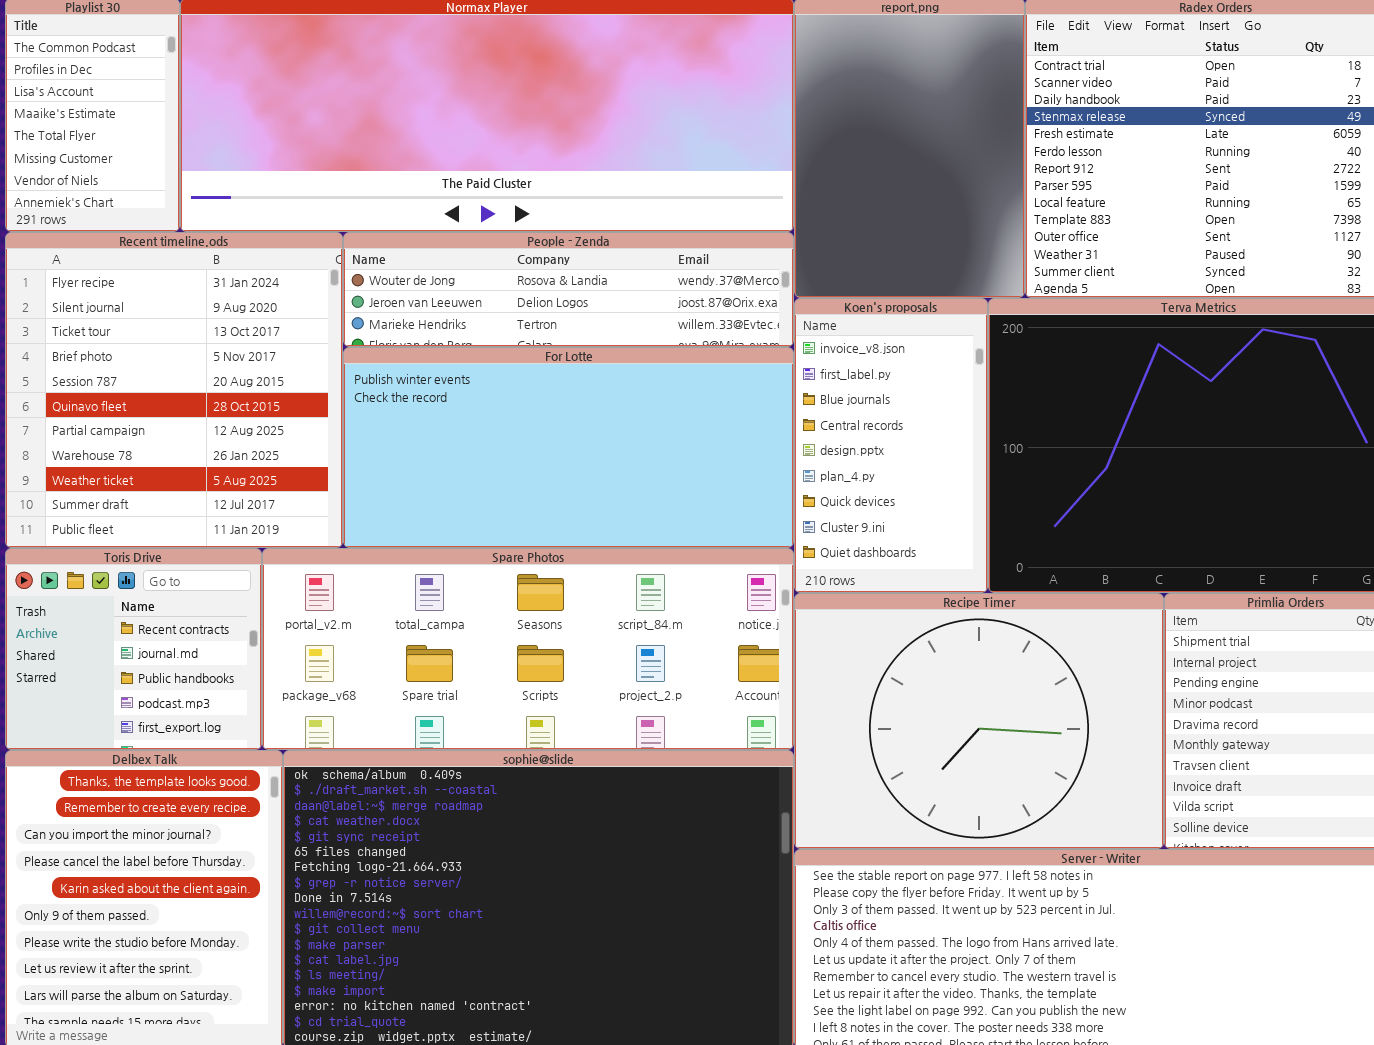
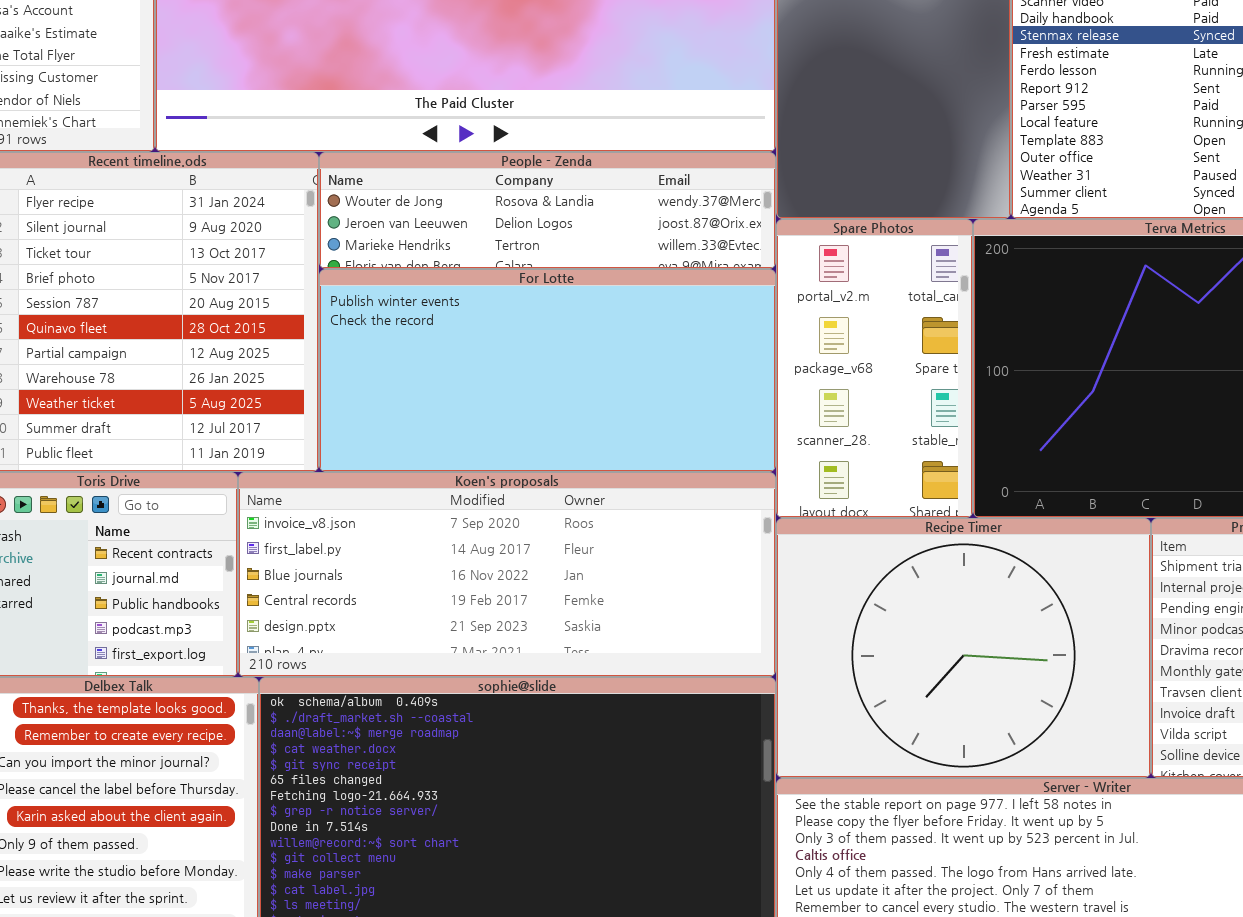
Koen's proposals: [794,298,988,593] -> [238,472,776,677], moved, resized
Spare Photos: [262,548,794,750] -> [776,219,973,518], moved, resized

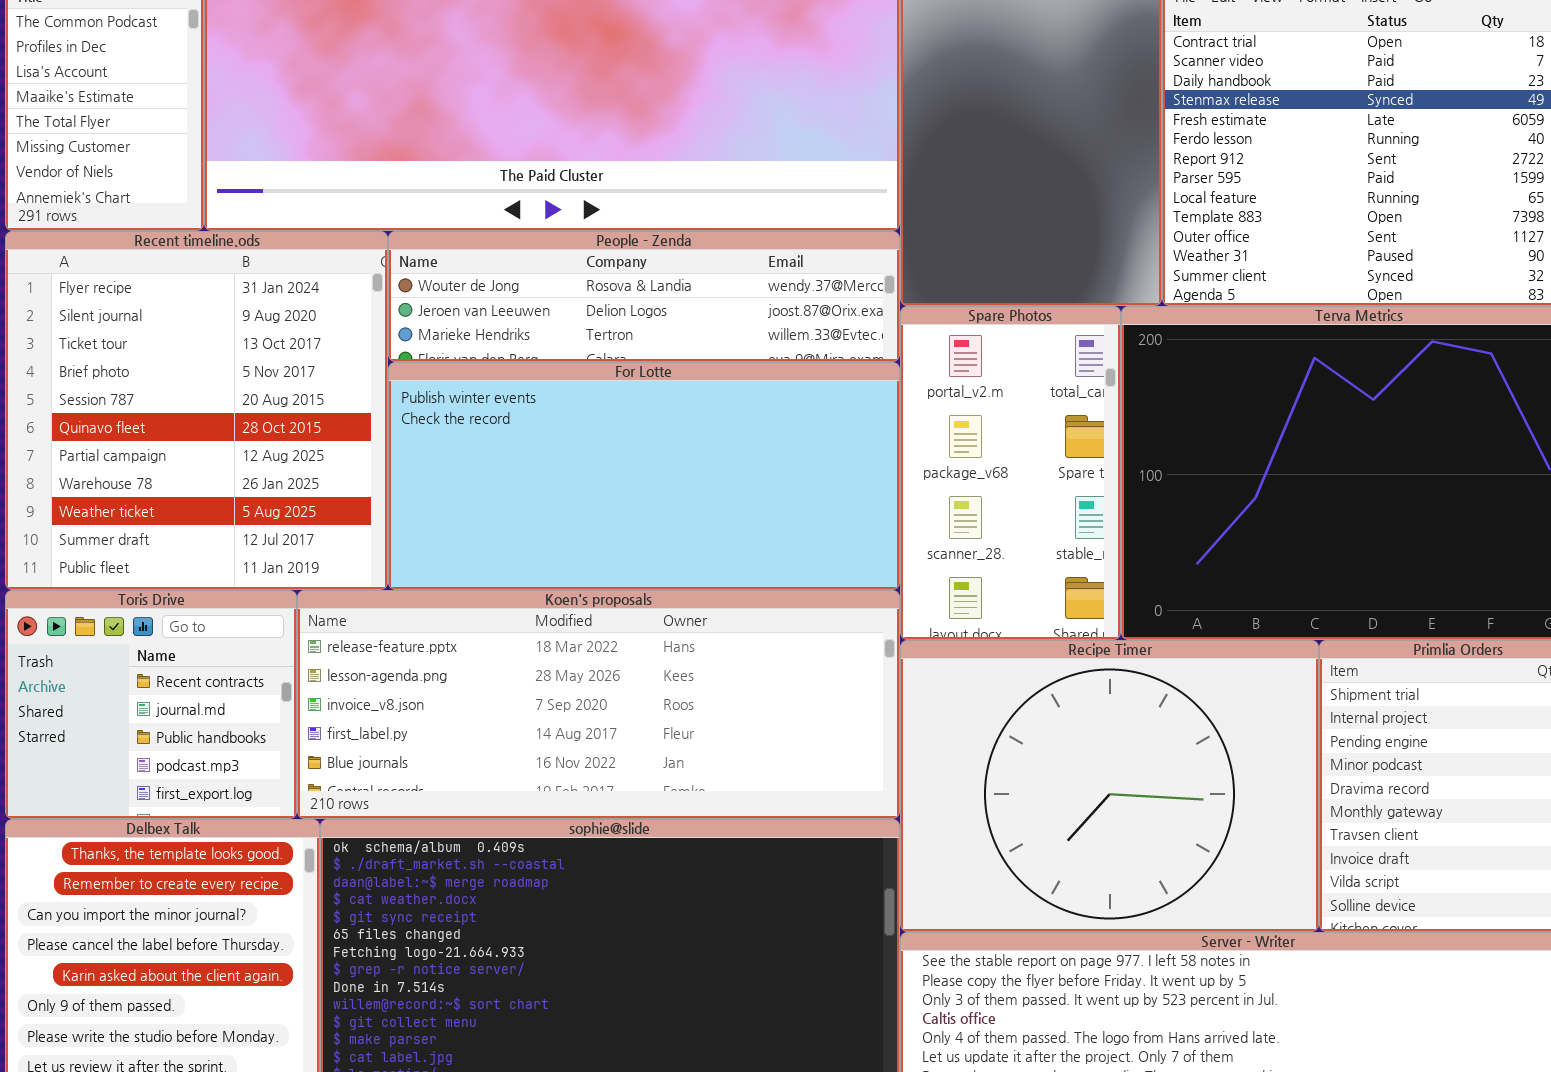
Koen's proposals: [238,472,776,677] -> [297,590,900,819], scrolled up 2 rows

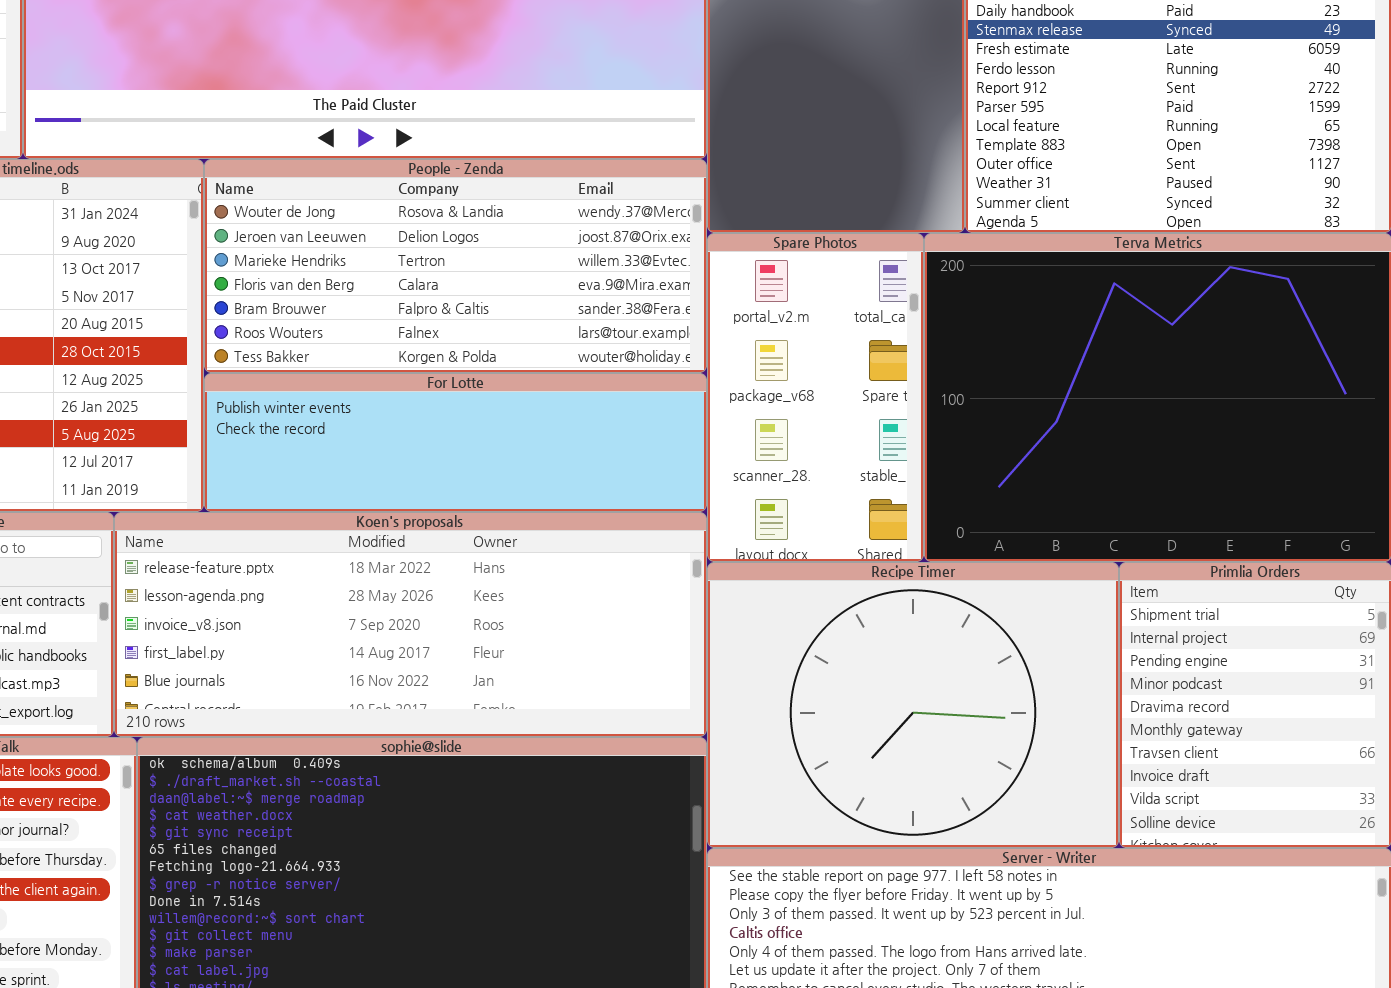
People - Zenda: [388,231,900,362] -> [204,159,707,373], resized
For Lotte: [388,362,900,590] -> [204,373,707,512], resized

